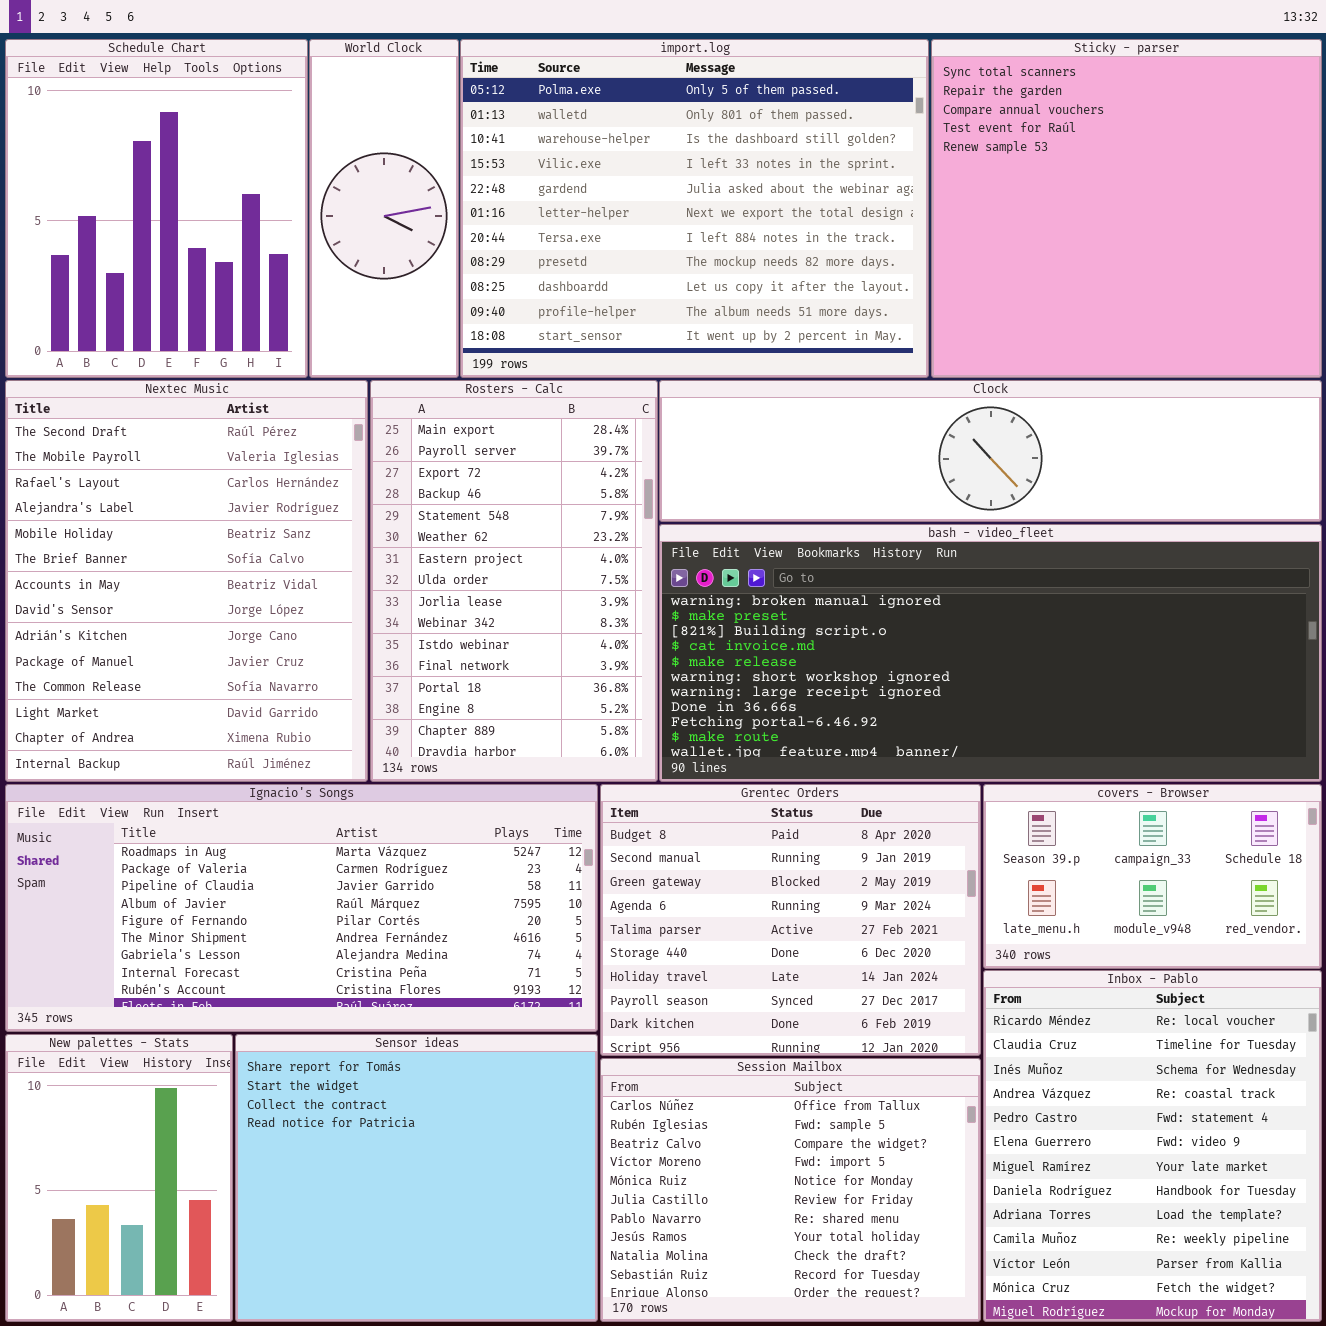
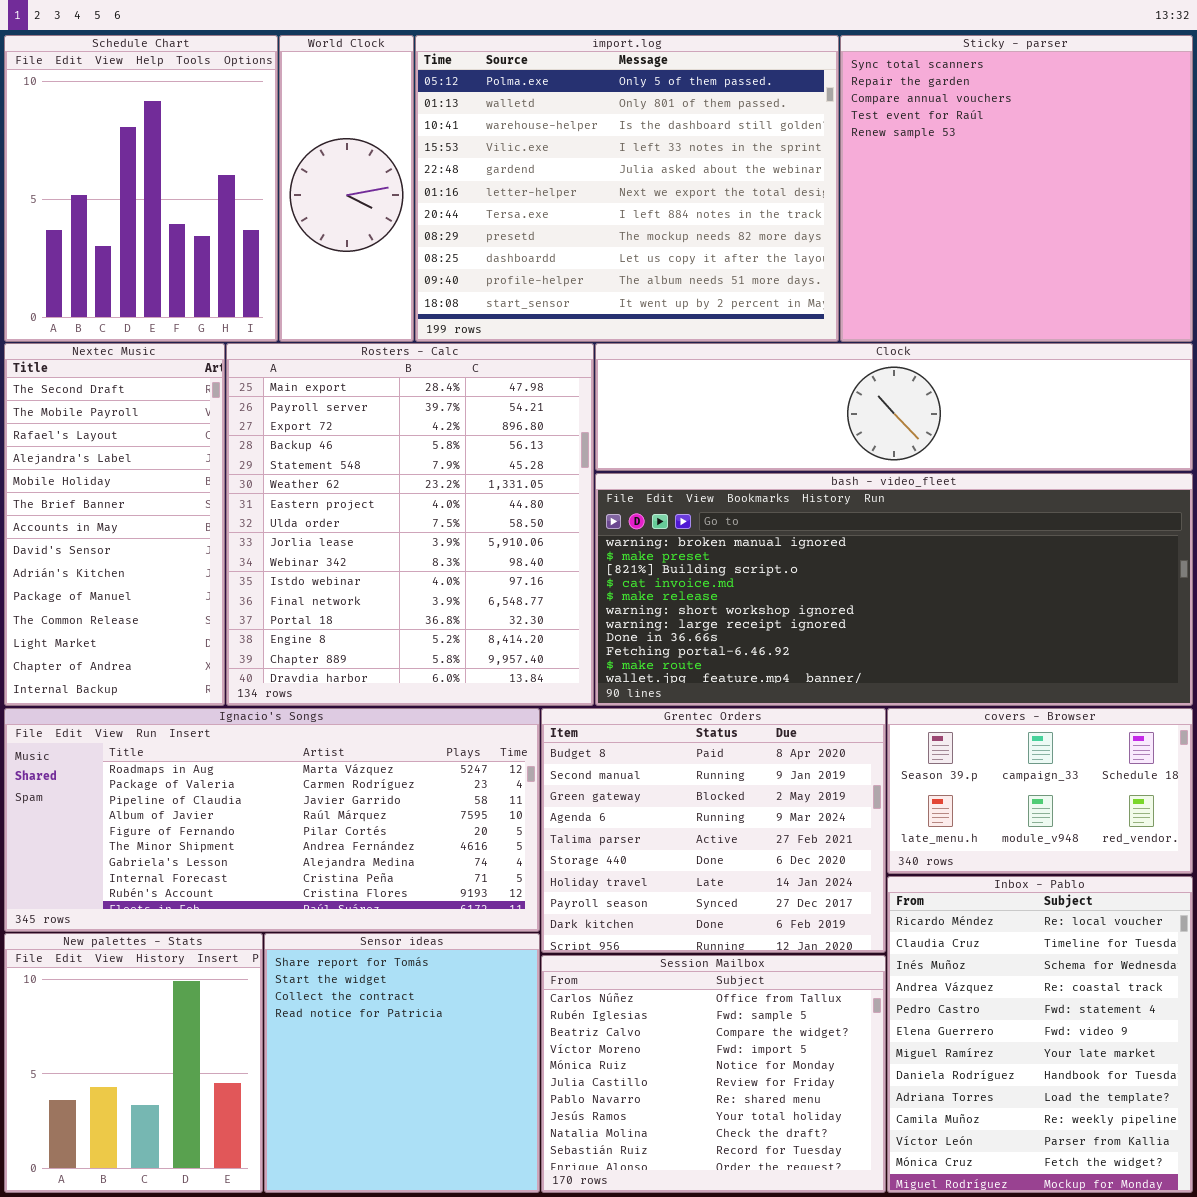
Nextec Music: [5,380,368,782] -> [4,343,225,706], resized
Rosters - Calc: [370,380,658,782] -> [226,343,594,706], resized
New palettes - Stats: [5,1034,233,1322] -> [4,933,263,1193], resized
Sensor ideas: [235,1034,598,1322] -> [264,933,540,1193], resized

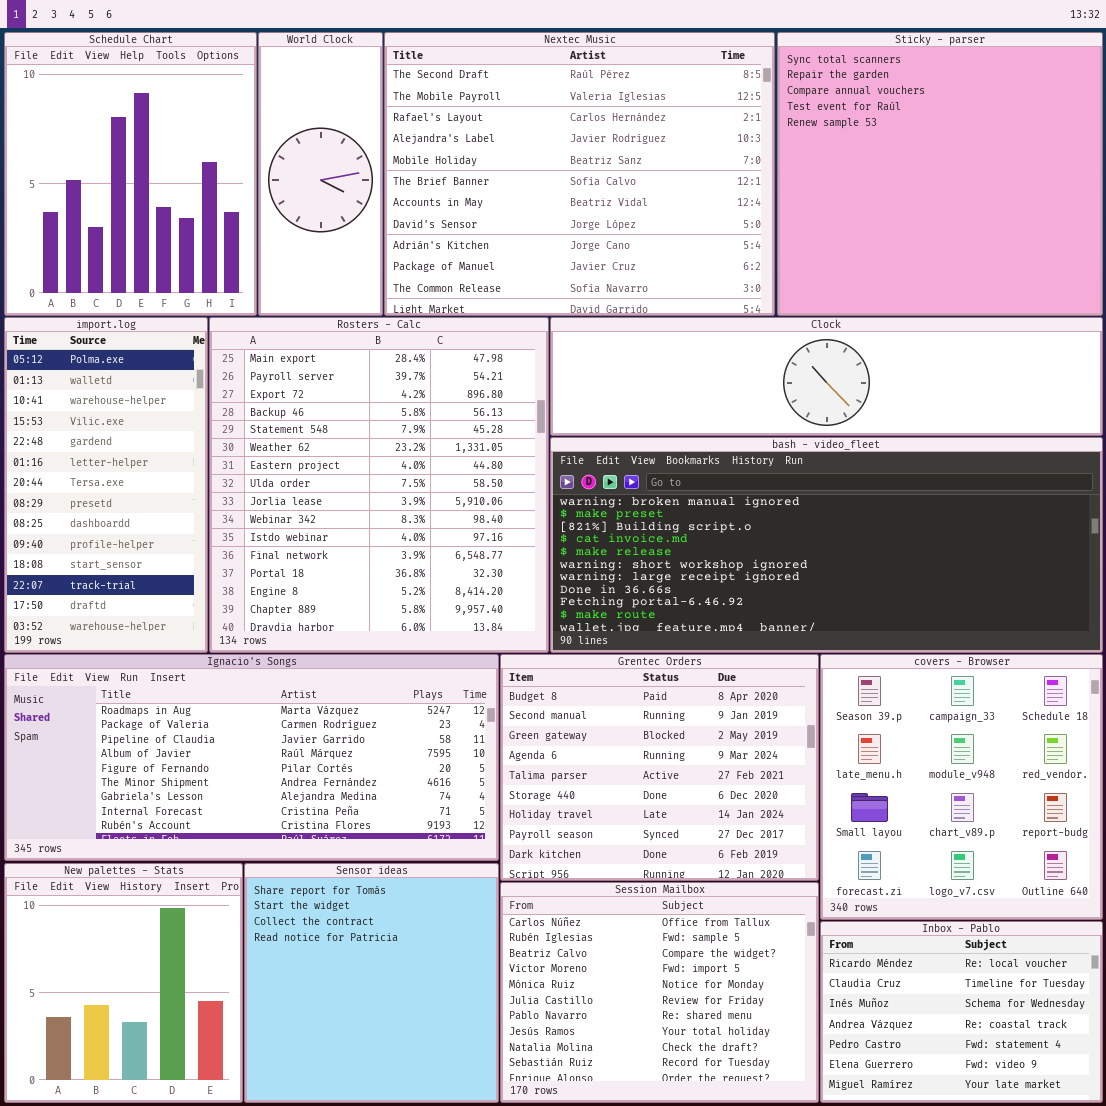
import.log: [415,35,839,342] -> [4,317,208,653], moved, resized
Nextec Music: [4,343,225,706] -> [384,32,775,316], moved, resized
covers - Browser: [887,708,1193,874] -> [820,654,1103,920], resized
Inbox - Pablo: [887,876,1193,1193] -> [820,921,1103,1103], resized

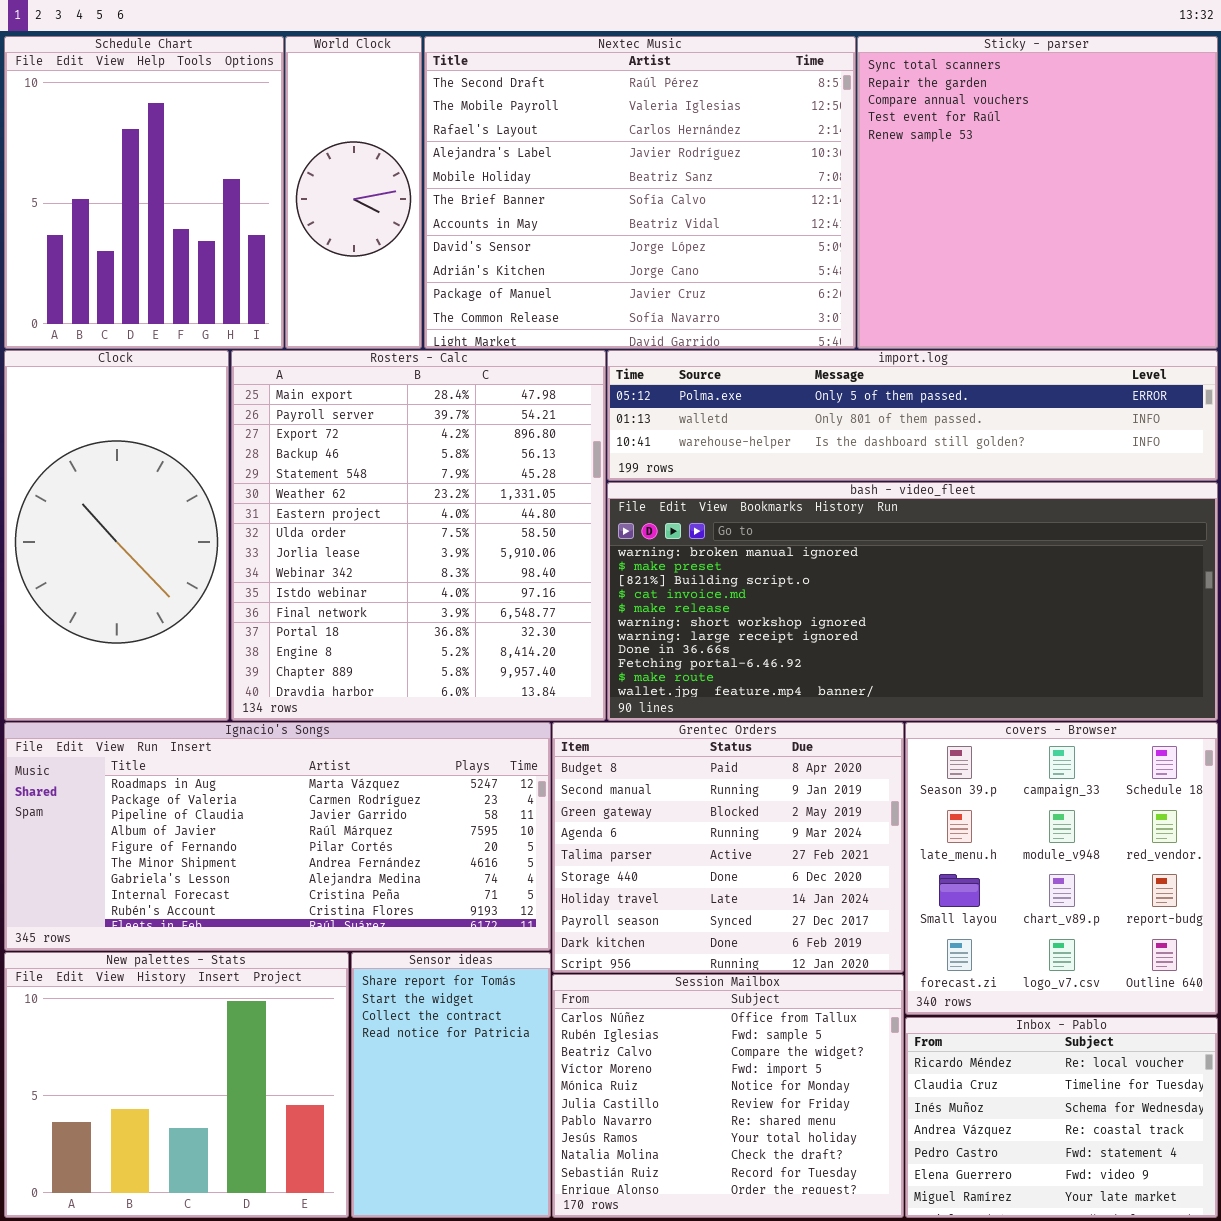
import.log: [4,317,208,653] -> [607,350,1218,481], moved, resized
Clock: [550,317,1103,436] -> [4,350,229,721], moved, resized
New palettes - Stats: [4,863,243,1103] -> [4,952,349,1218], resized
Sensor ideas: [244,863,499,1103] -> [351,952,551,1218], resized

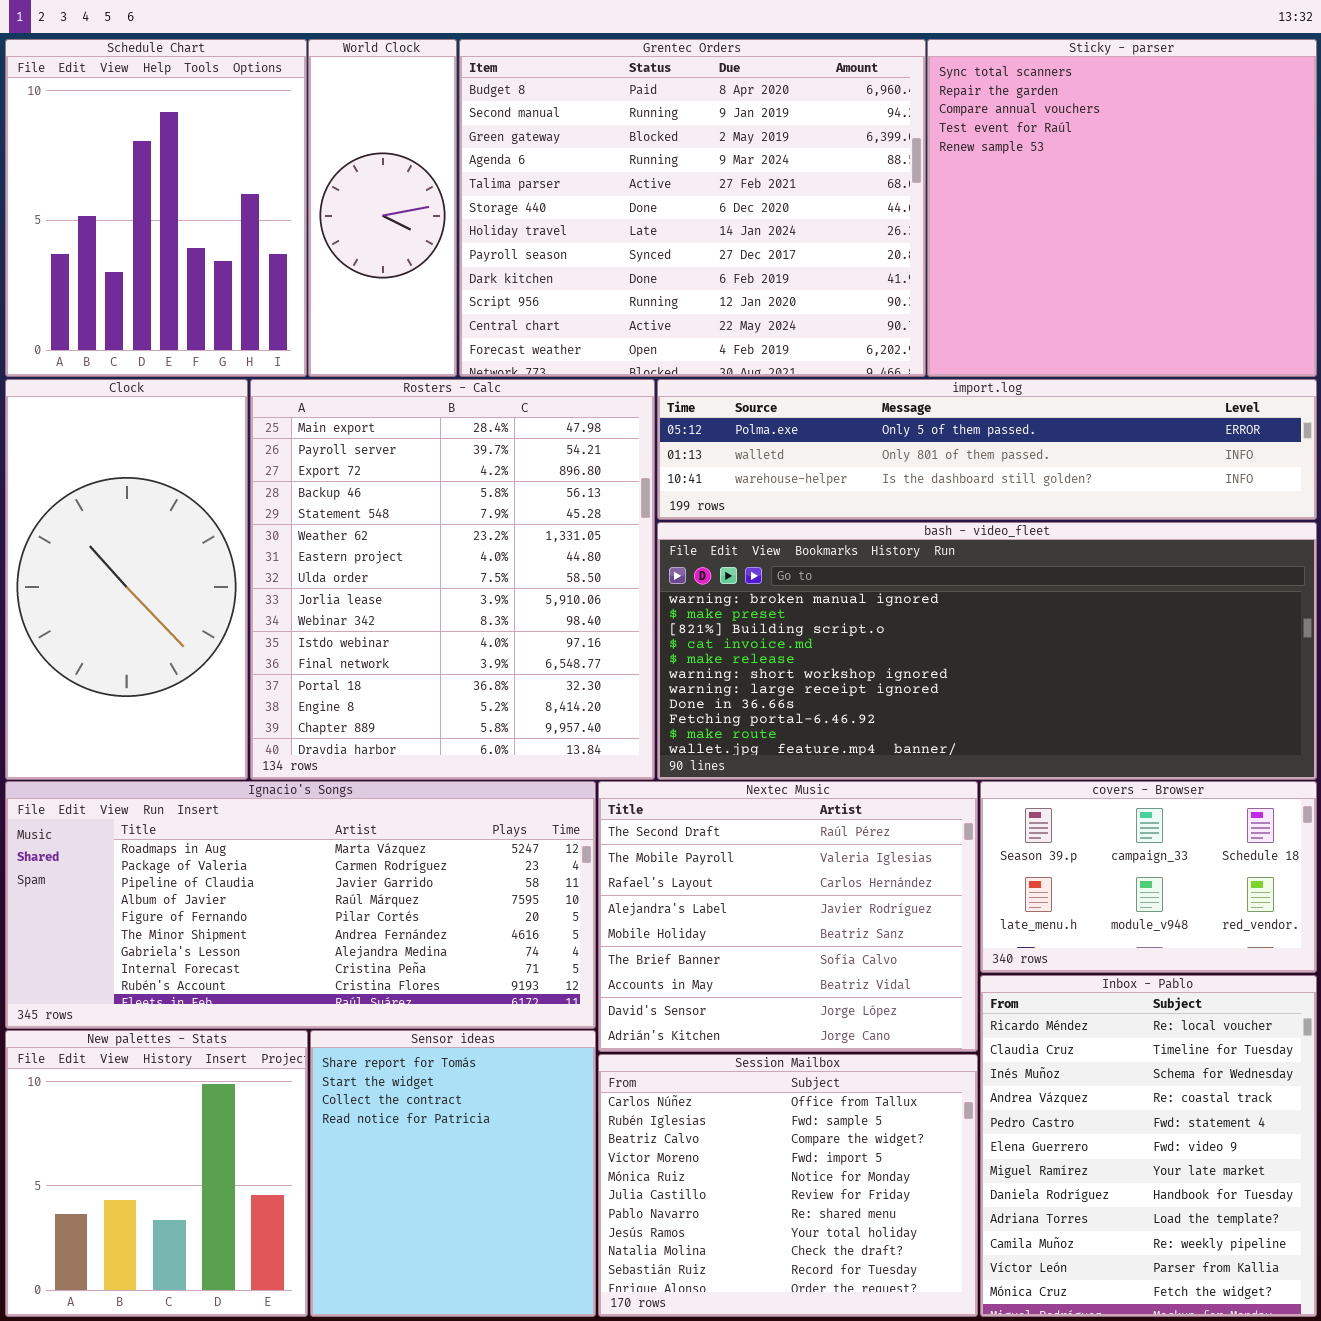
Nextec Music: [424,36,856,349] -> [598,781,978,1052], moved, resized
Grentec Orders: [552,722,904,973] -> [459,39,926,377], moved, resized
covers - Browser: [905,722,1218,1015] -> [980,781,1317,973], resized
New palettes - Stats: [4,952,349,1218] -> [5,1030,308,1317], resized
Sensor ideas: [351,952,551,1218] -> [310,1030,596,1317], resized
Inbox - Pablo: [905,1017,1218,1218] -> [980,975,1317,1317], resized

